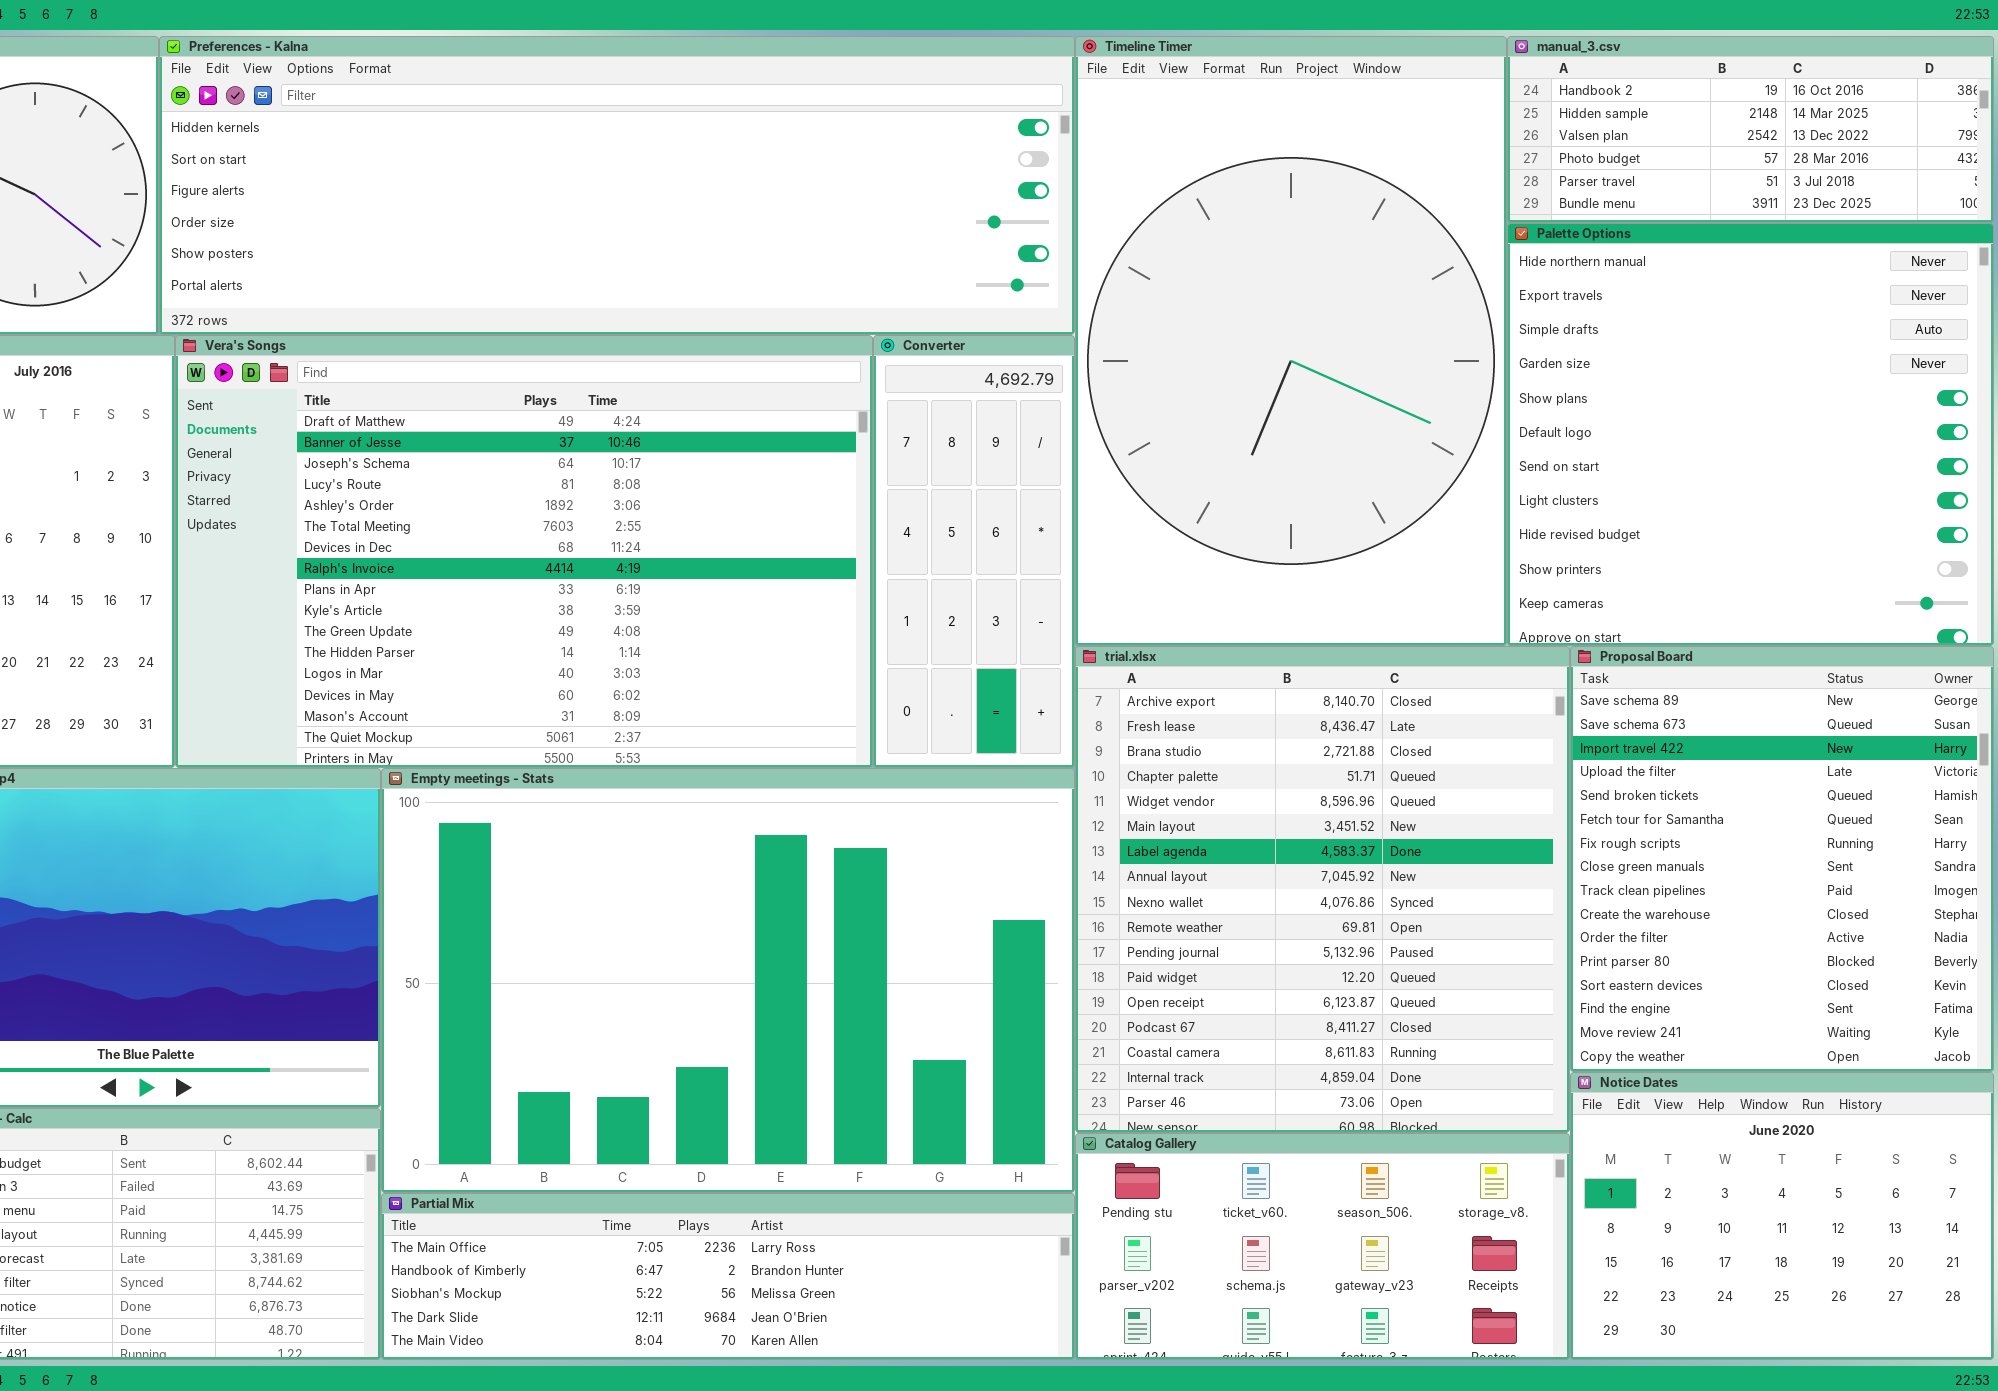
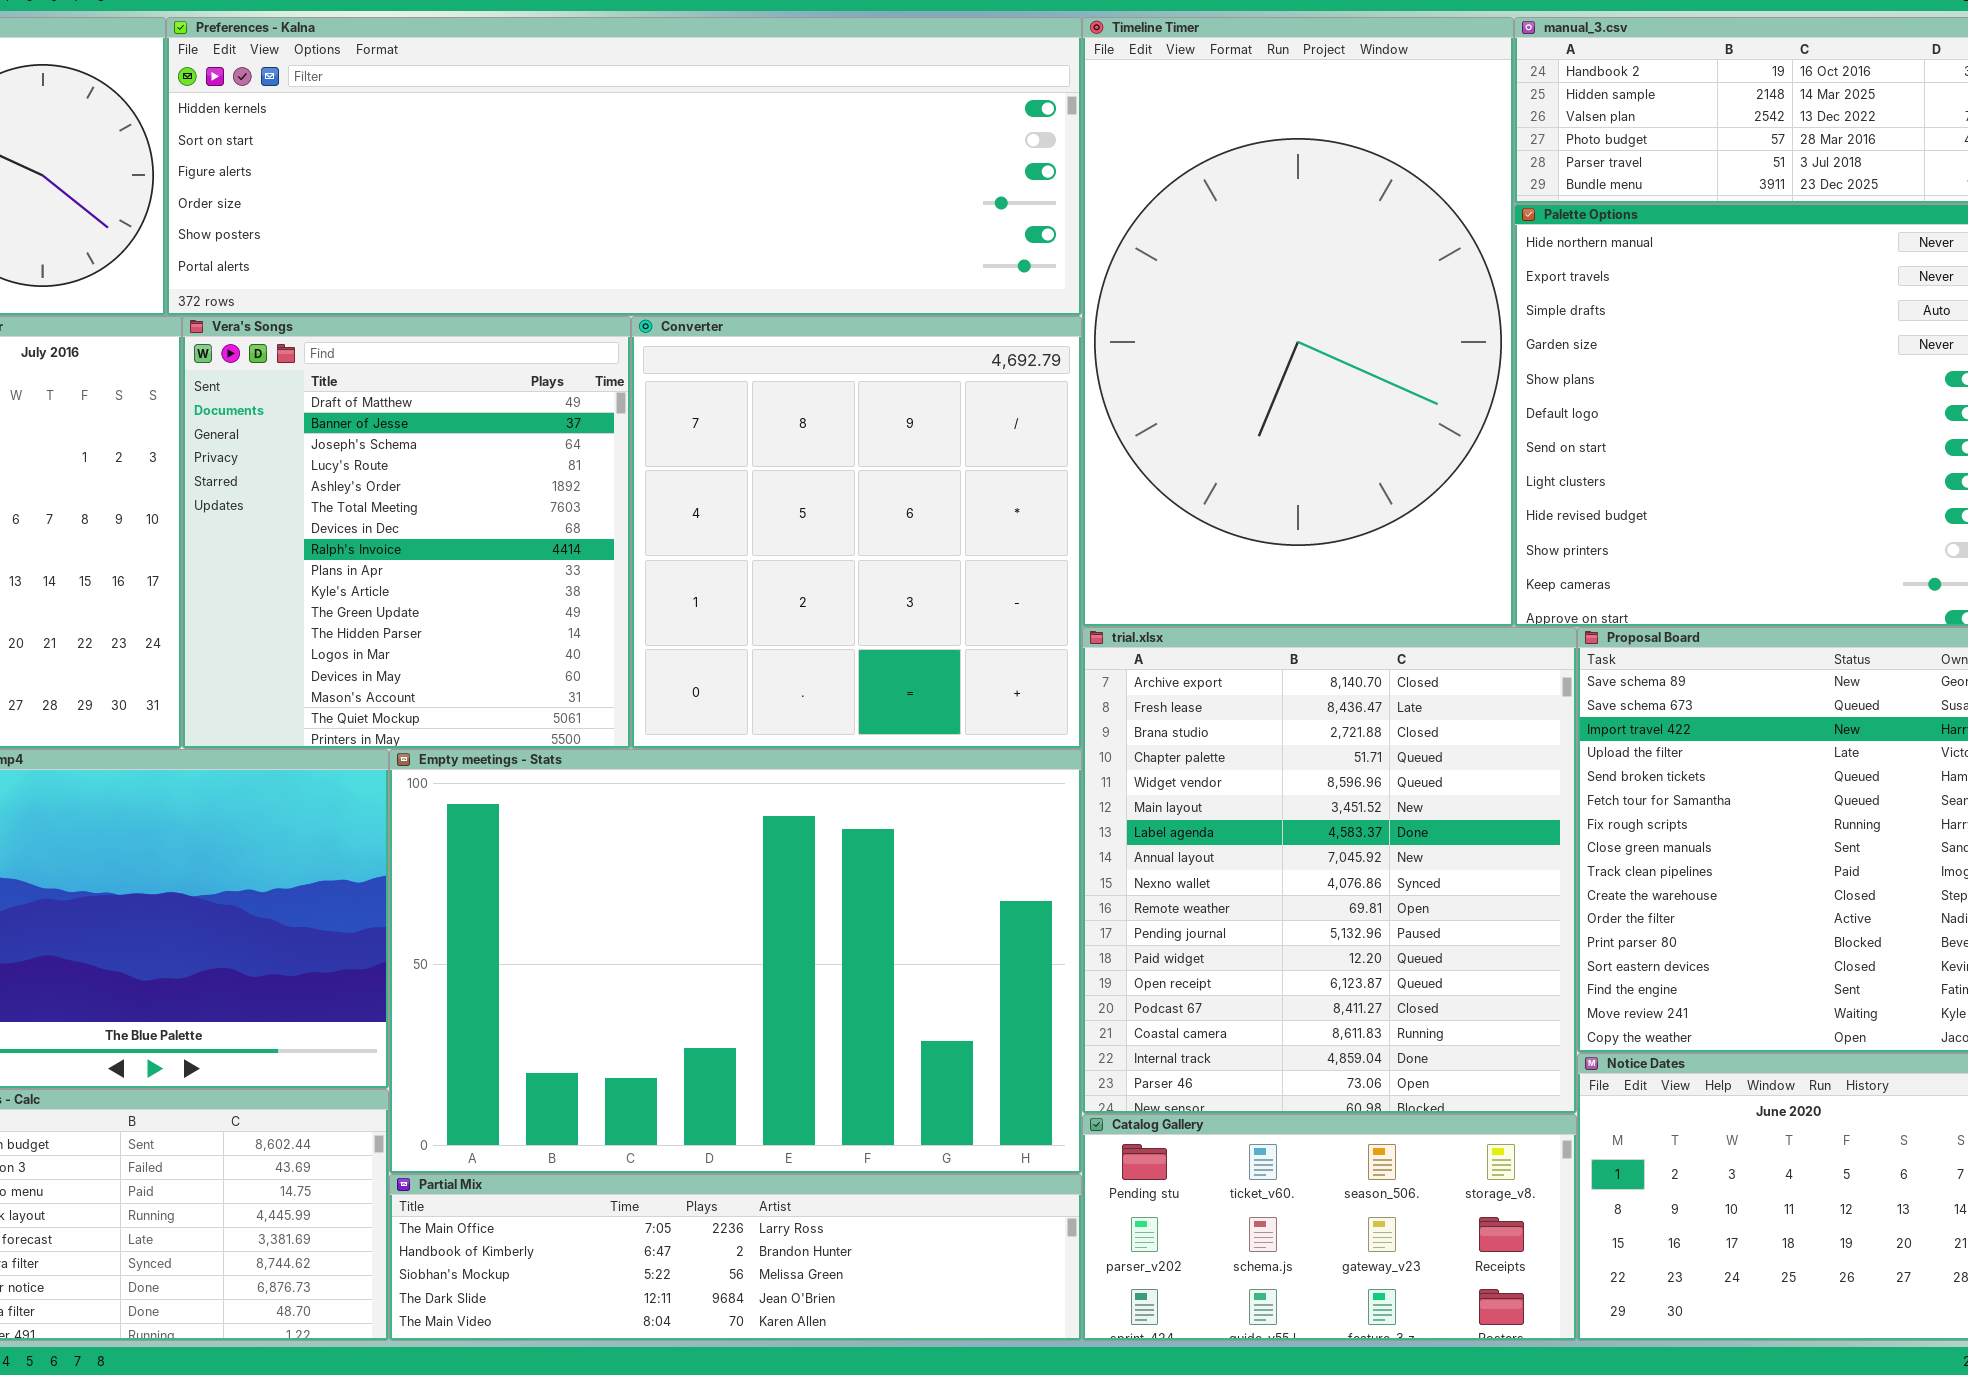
Vera's Songs: [175,335,873,768] -> [182,316,631,749], resized
Converter: [873,335,1075,768] -> [631,316,1082,749], resized

